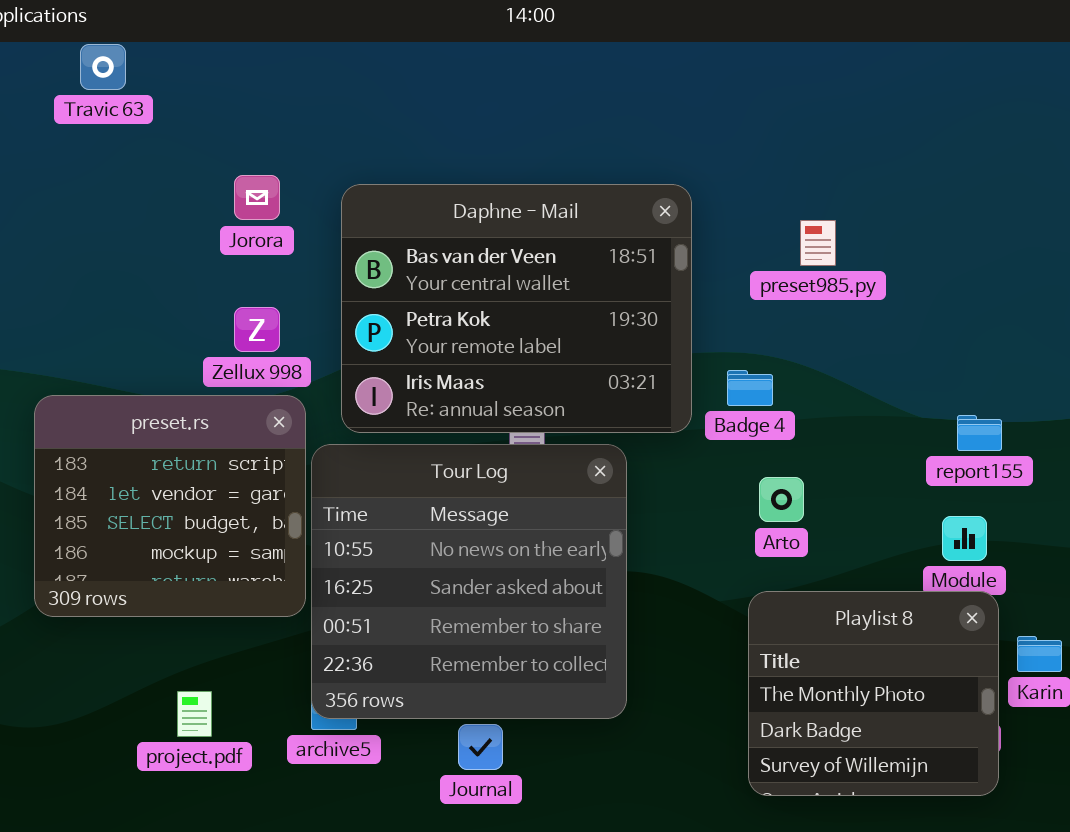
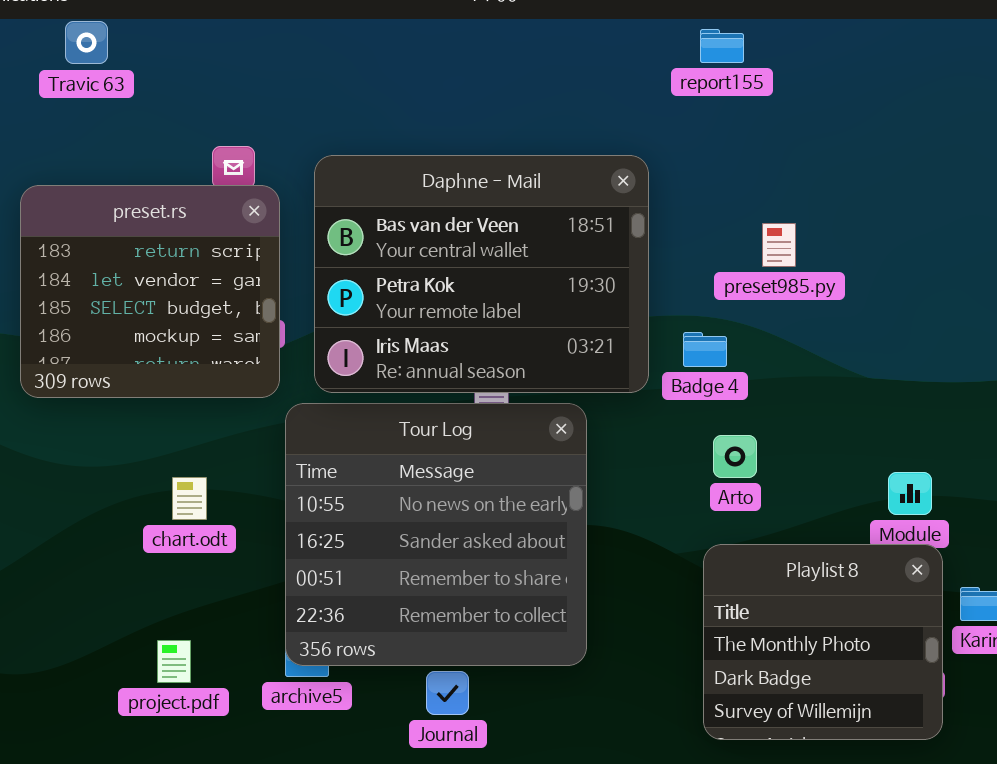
preset985.py: [800,220,836,266] -> [762,223,796,267], moved
preset.rs: [34,395,306,617] -> [20,185,280,398], moved
report155: [957,415,1002,451] -> [700,29,744,63], moved

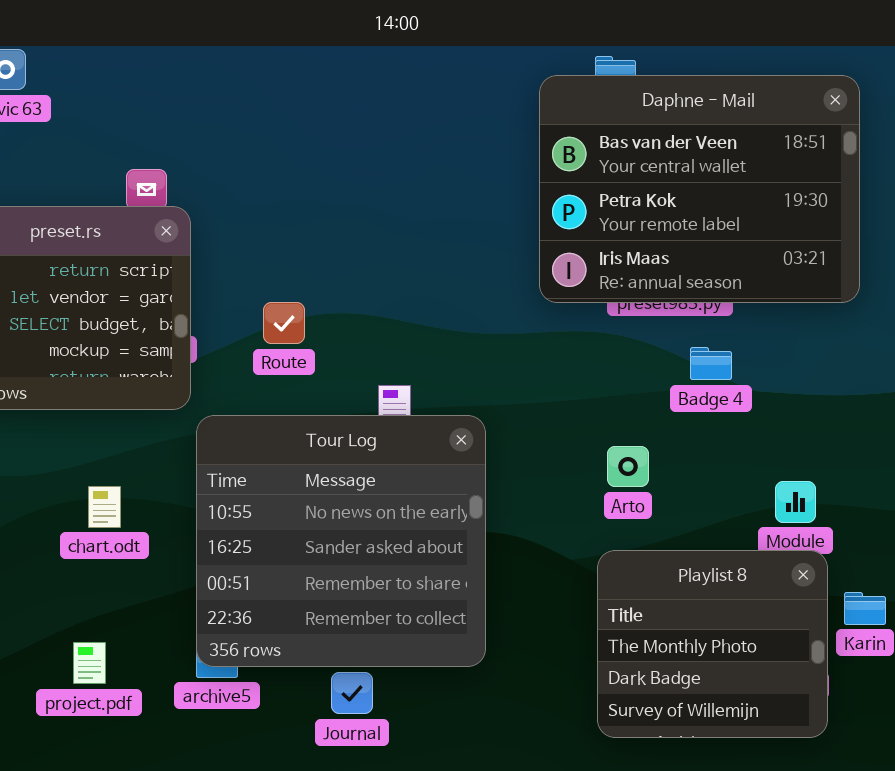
Daphne - Mail: [314,155,649,393] -> [539,75,860,303], moved
Badge 4: [683,332,727,367] -> [690,347,732,380], moved

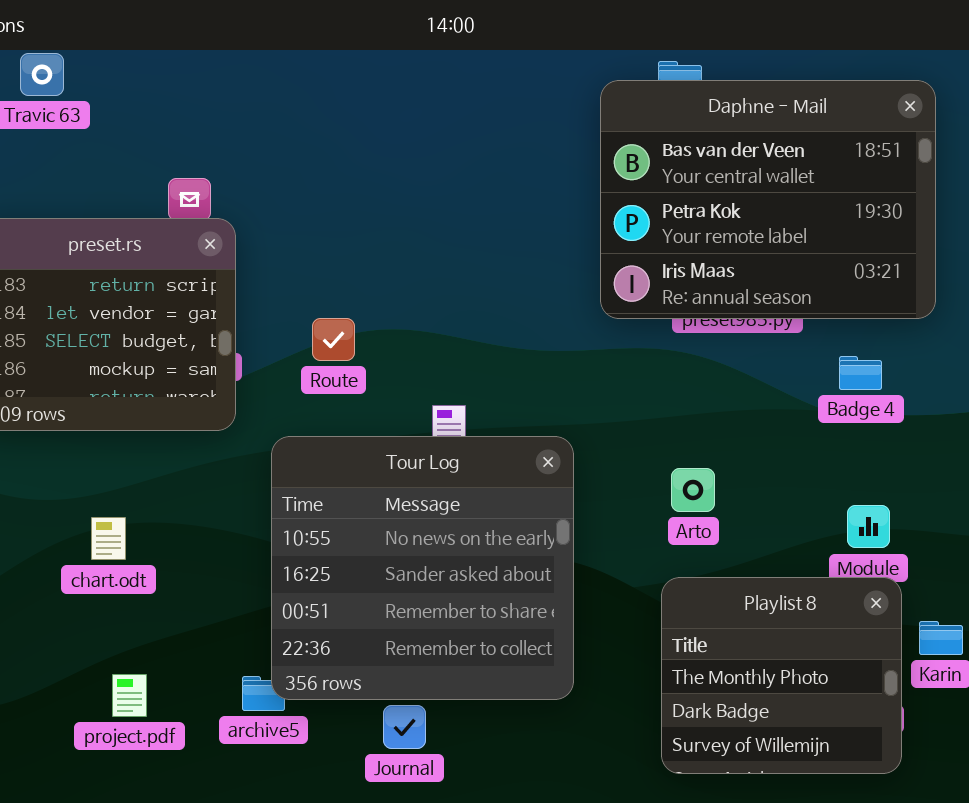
Badge 4: [690,347,732,380] -> [839,356,882,390], moved
Tour Log: [196,415,486,667] -> [271,436,574,700], moved
chart.odt: [88,486,121,528] -> [91,517,126,560], moved

